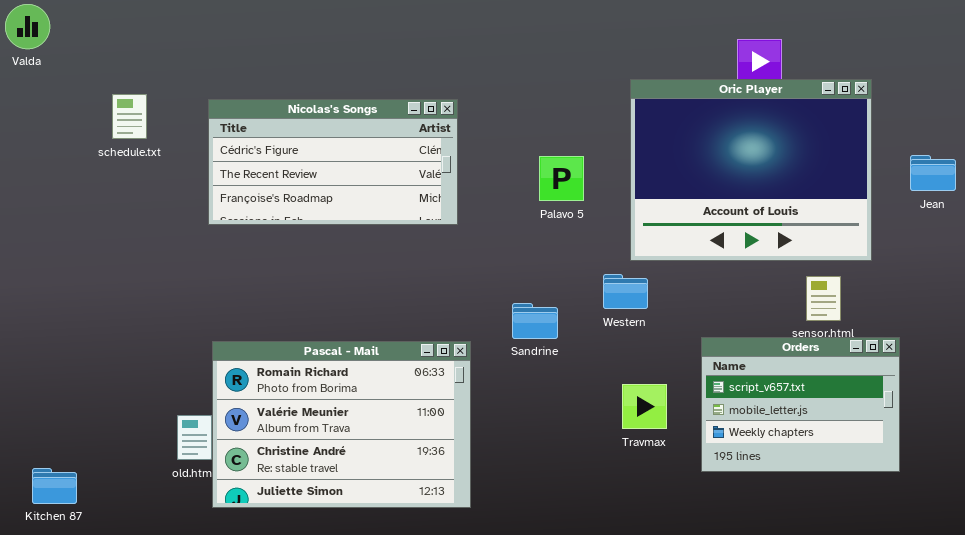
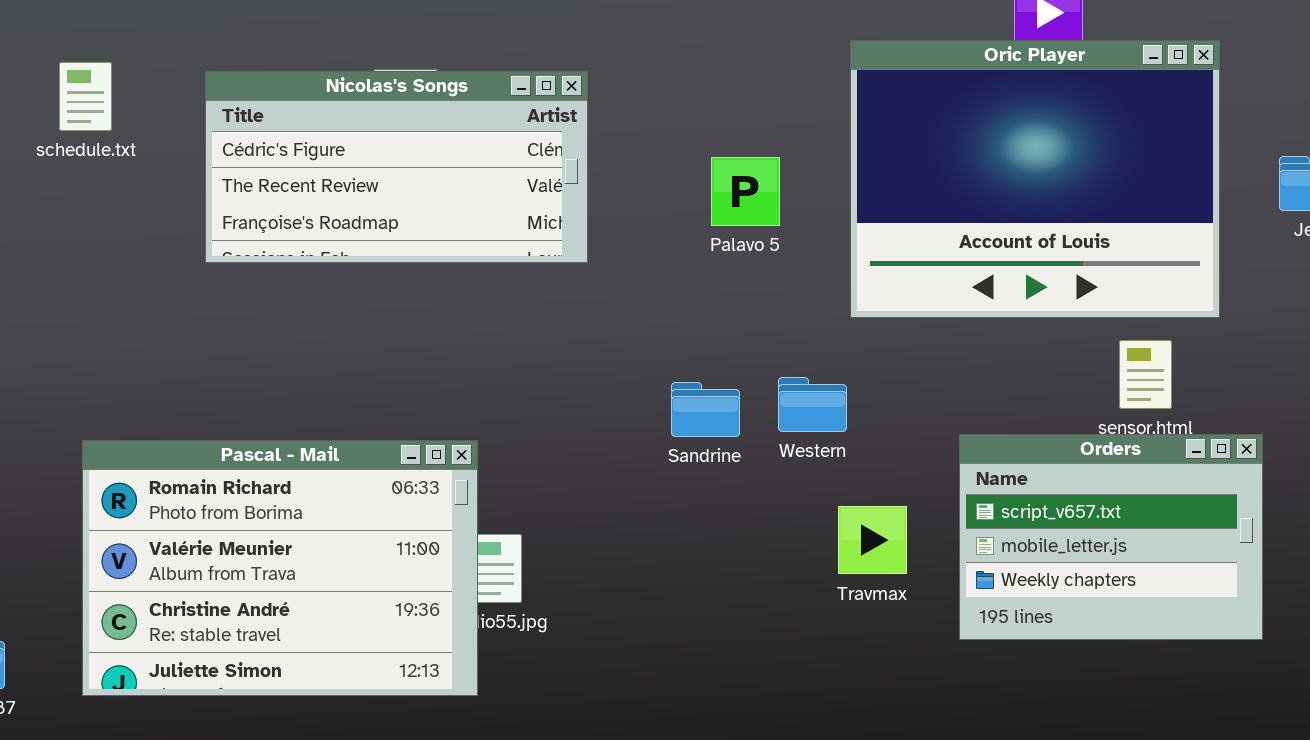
Western: [603,274,648,309] -> [778,377,847,432], moved
Pascal - Mail: [212,341,471,508] -> [82,440,478,696], moved

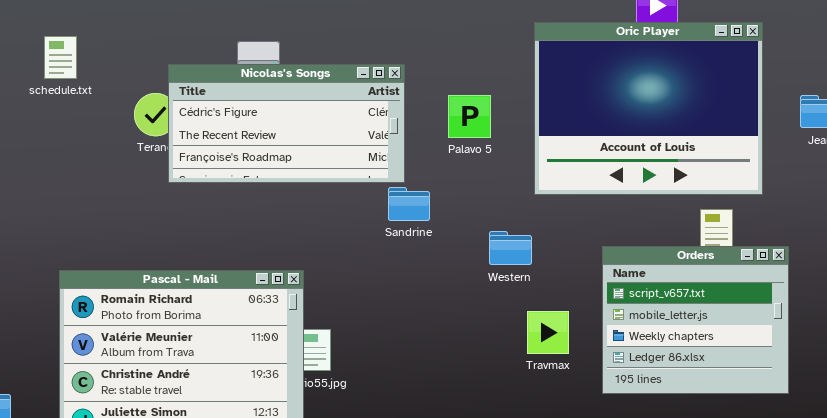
Nicolas's Songs: [205,71,588,263] -> [168,64,405,183], moved
Sandrine: [671,382,740,437] -> [388,187,430,221], moved
Orders: [959,434,1263,640] -> [602,246,789,394], resized

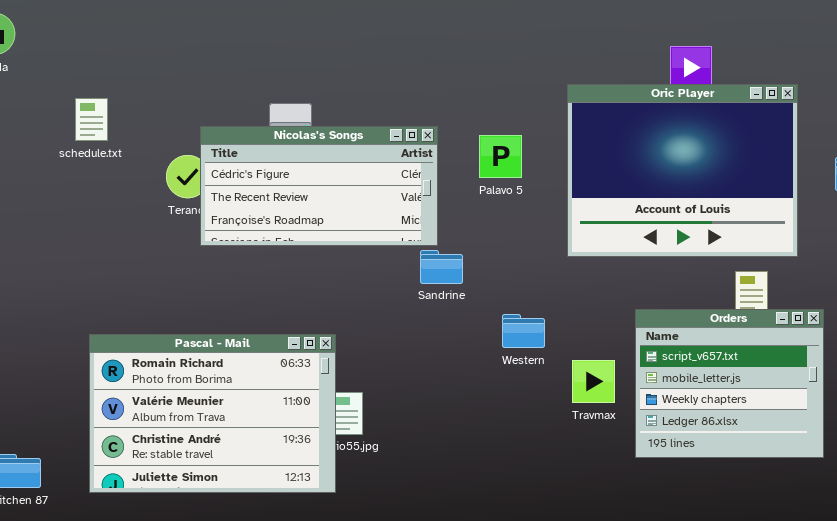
Palavo 5: [448,95,491,138] -> [479,135,522,178], moved
Western: [489,231,532,265] -> [502,314,545,348], moved
Travmax: [527,311,569,354] -> [572,360,615,403], moved

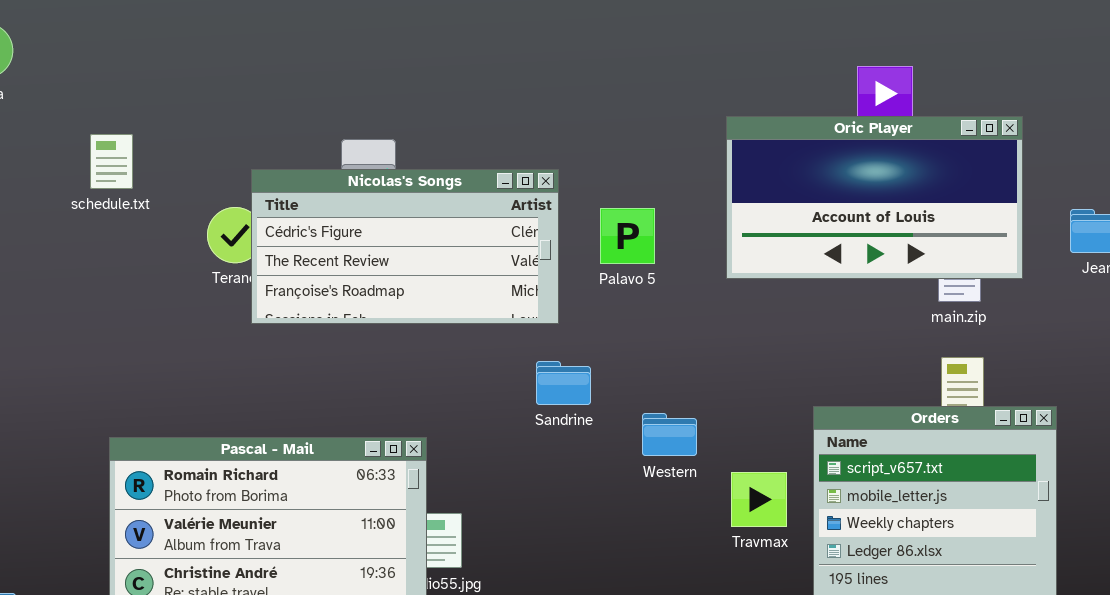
Oric Player: [567,84,798,257] -> [726,116,1023,279], resized
Palavo 5: [479,135,522,178] -> [600,208,655,264], moved
Sandrine: [420,250,463,284] -> [536,361,591,405], moved

